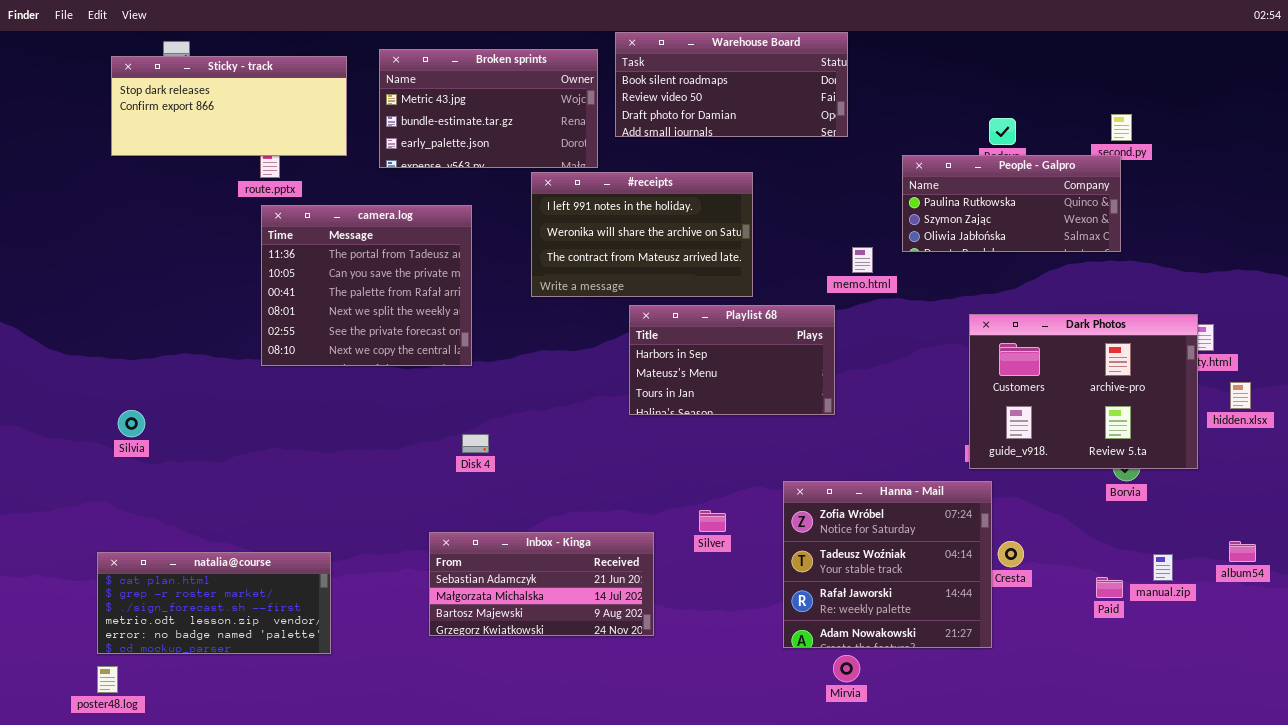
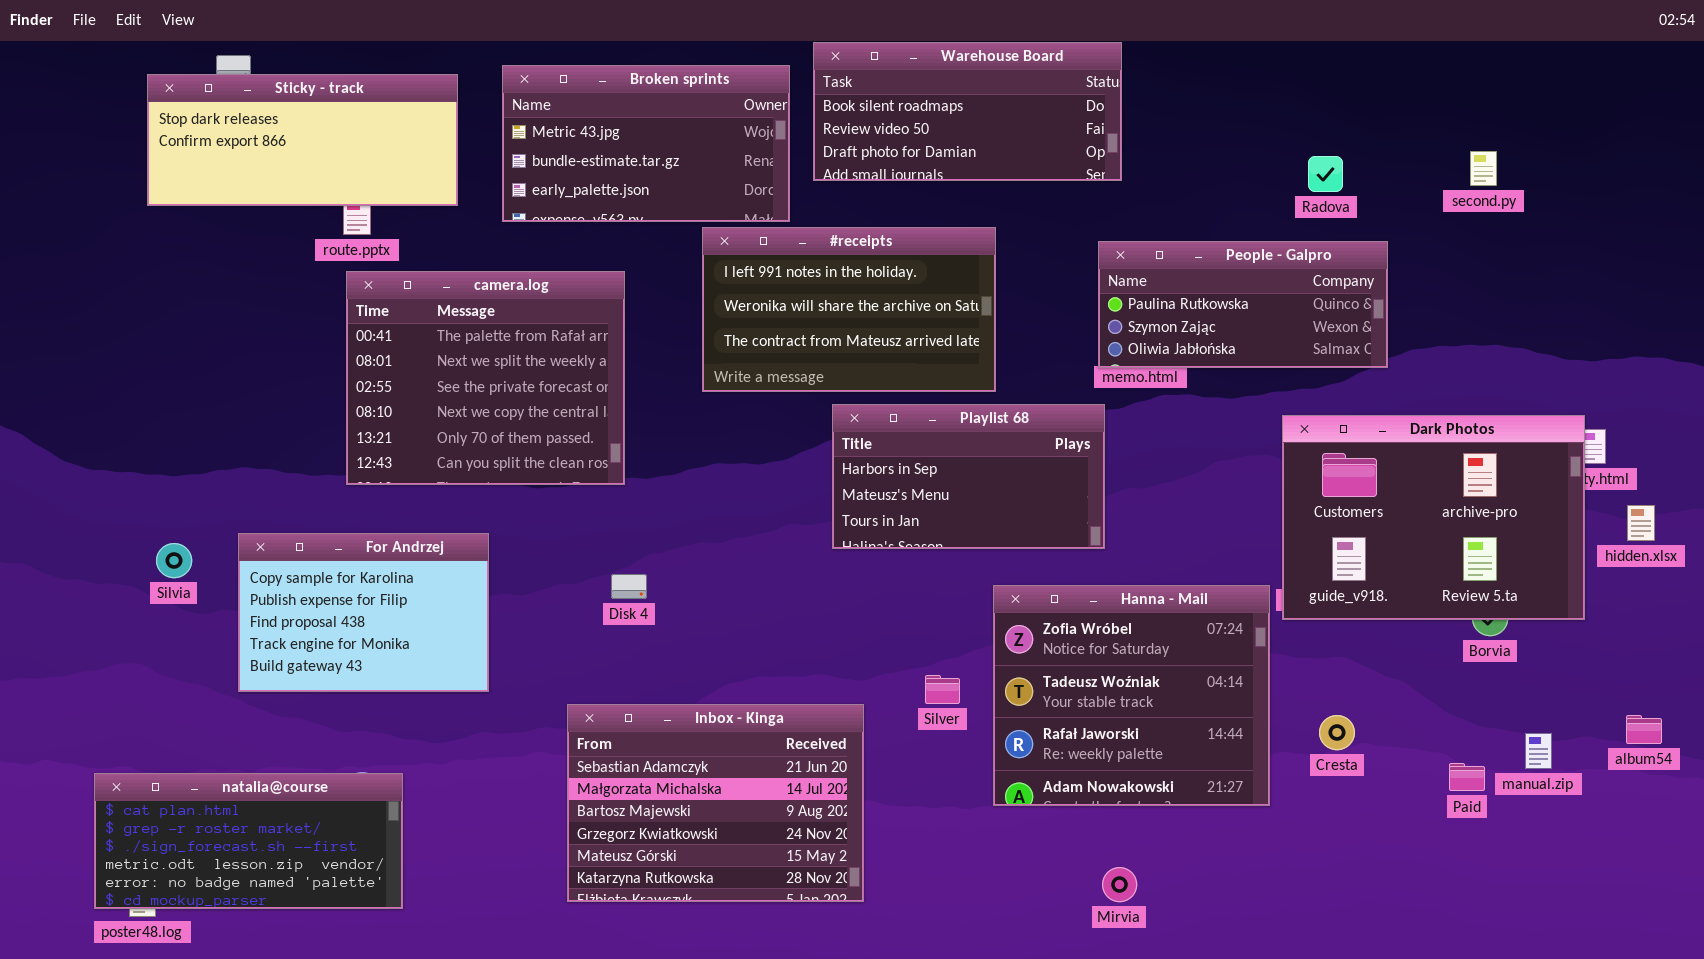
People - Galpro: [902,155,1121,252] -> [1098,241,1388,368], moved
camera.log: [261,205,472,366] -> [346,271,625,485], scrolled down 2 rows
For Andrzej: none -> [238,533,489,692], opened
Hanna - Mail: [783,481,992,648] -> [993,585,1270,806], moved
Inbox - Kinga: [429,532,654,636] -> [567,704,864,902], resized
natalia@course: [97,552,331,654] -> [94,773,403,909], moved

